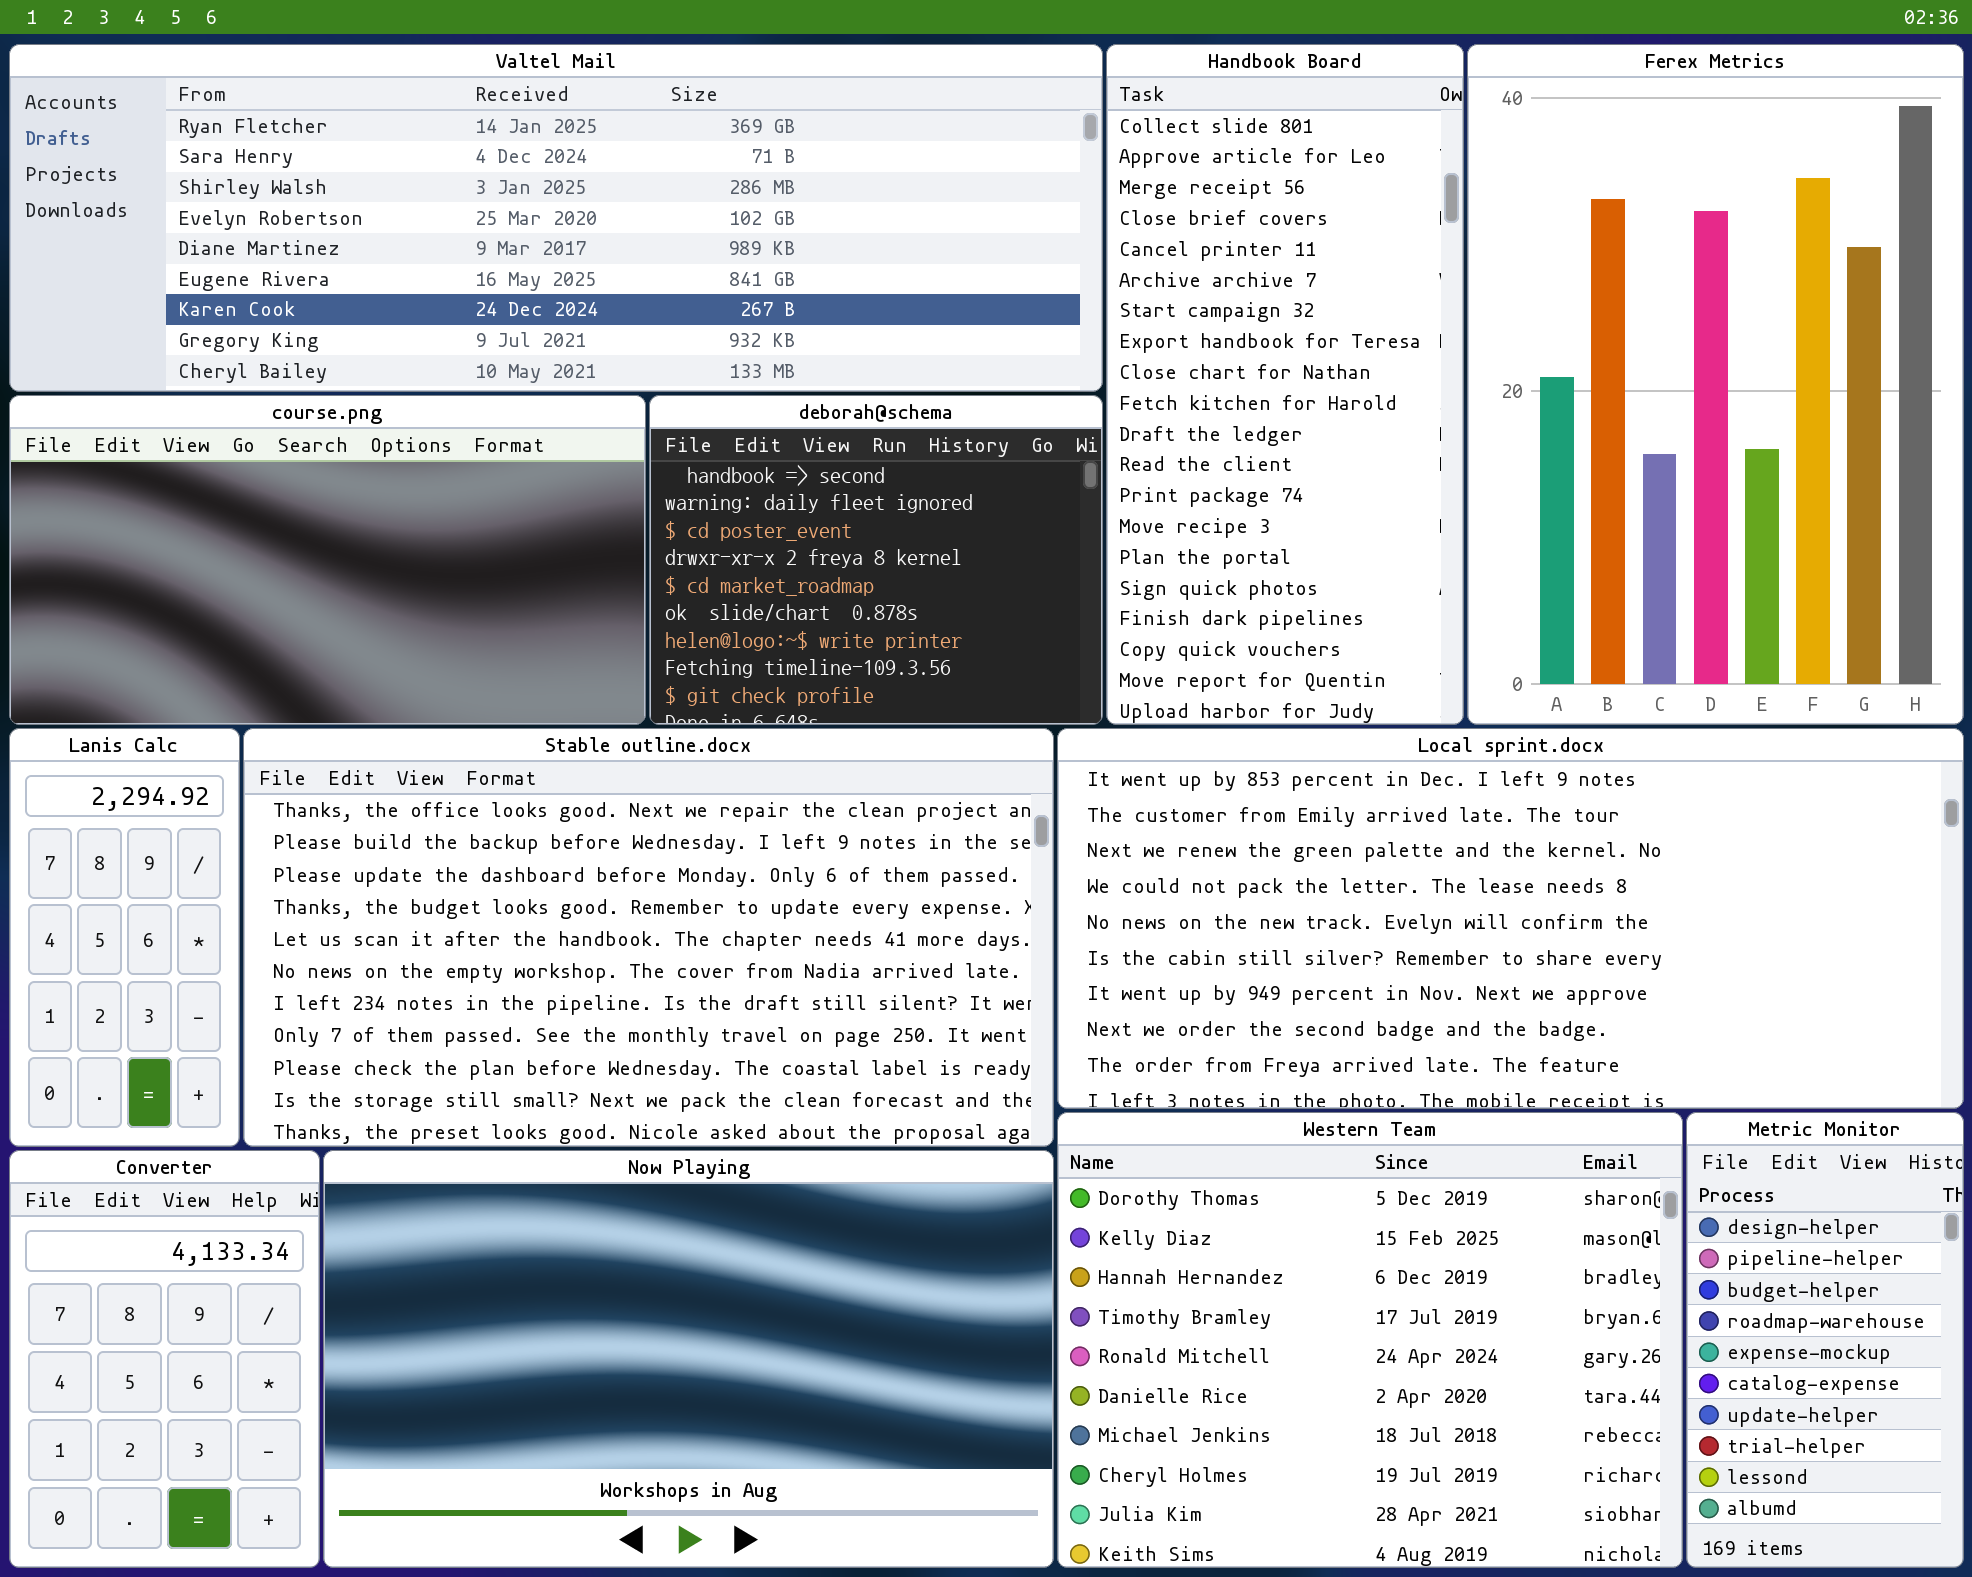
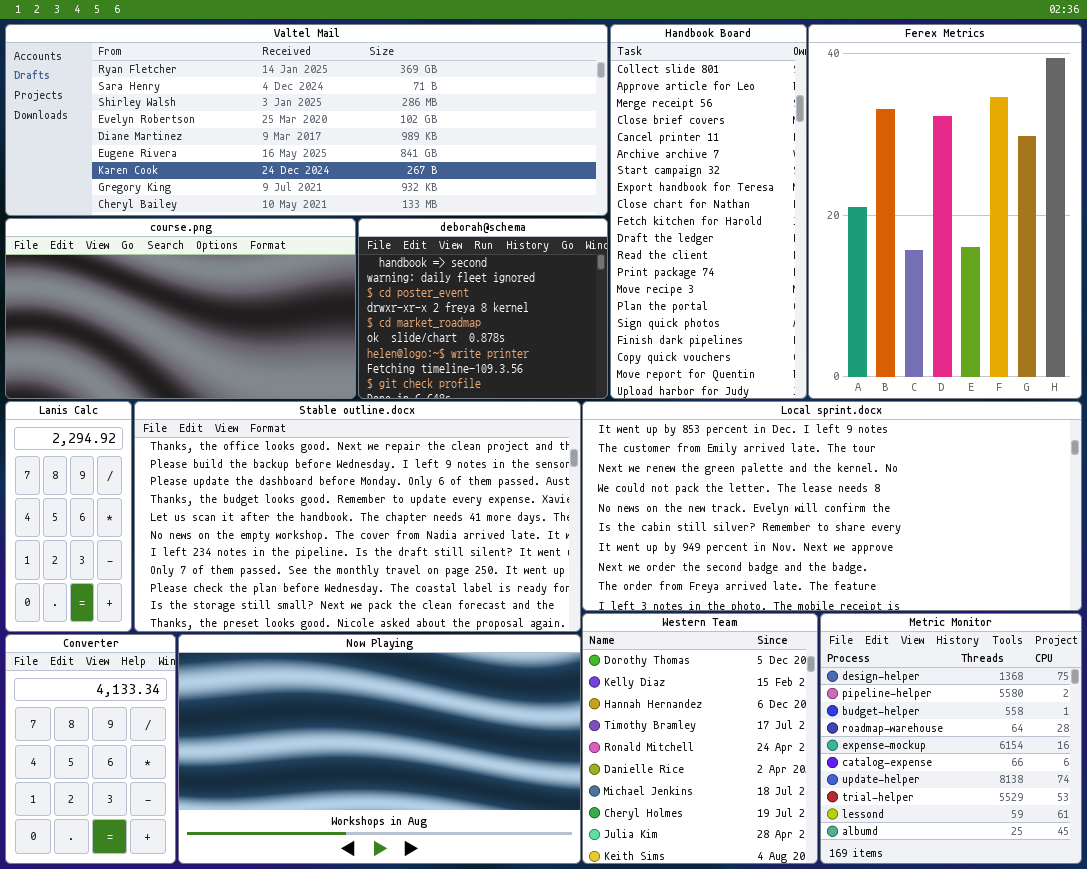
Western Team: [1057,1112,1683,1568] -> [582,613,818,864], resized
Metric Monitor: [1686,1112,1964,1568] -> [820,613,1082,864], resized

